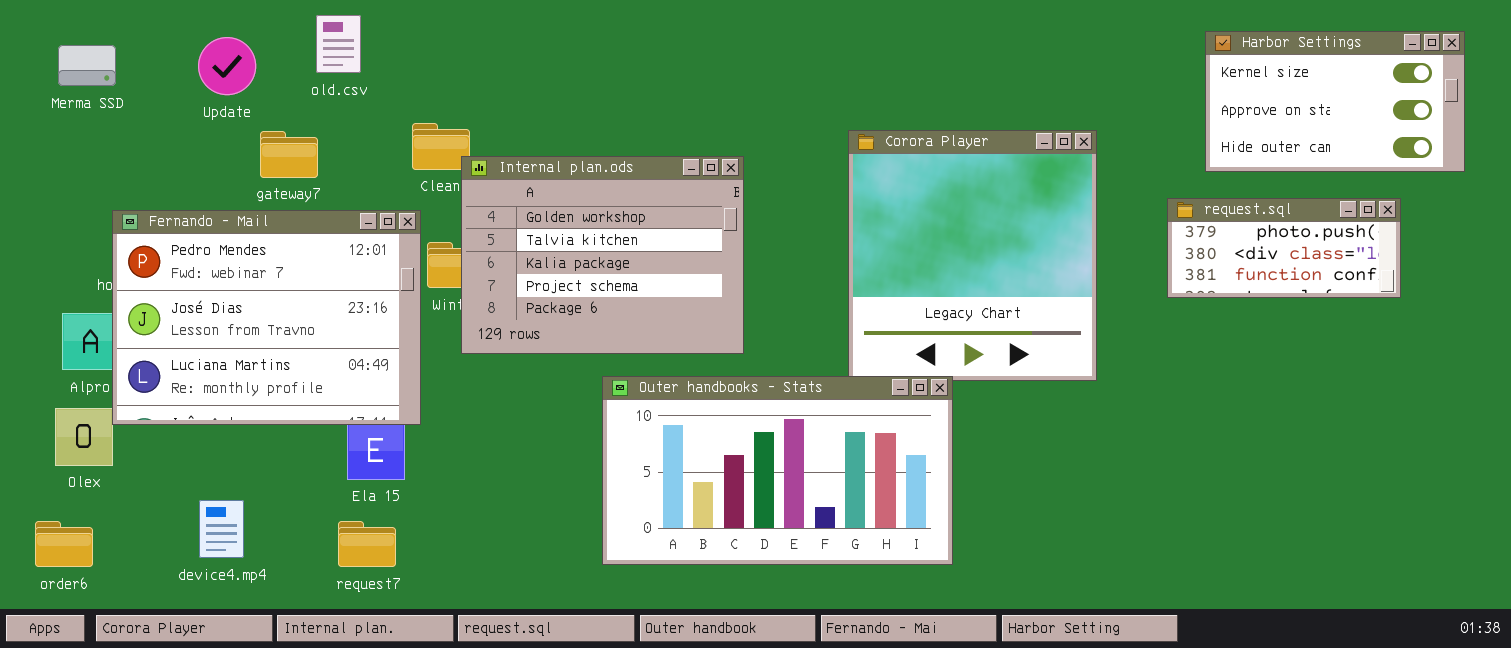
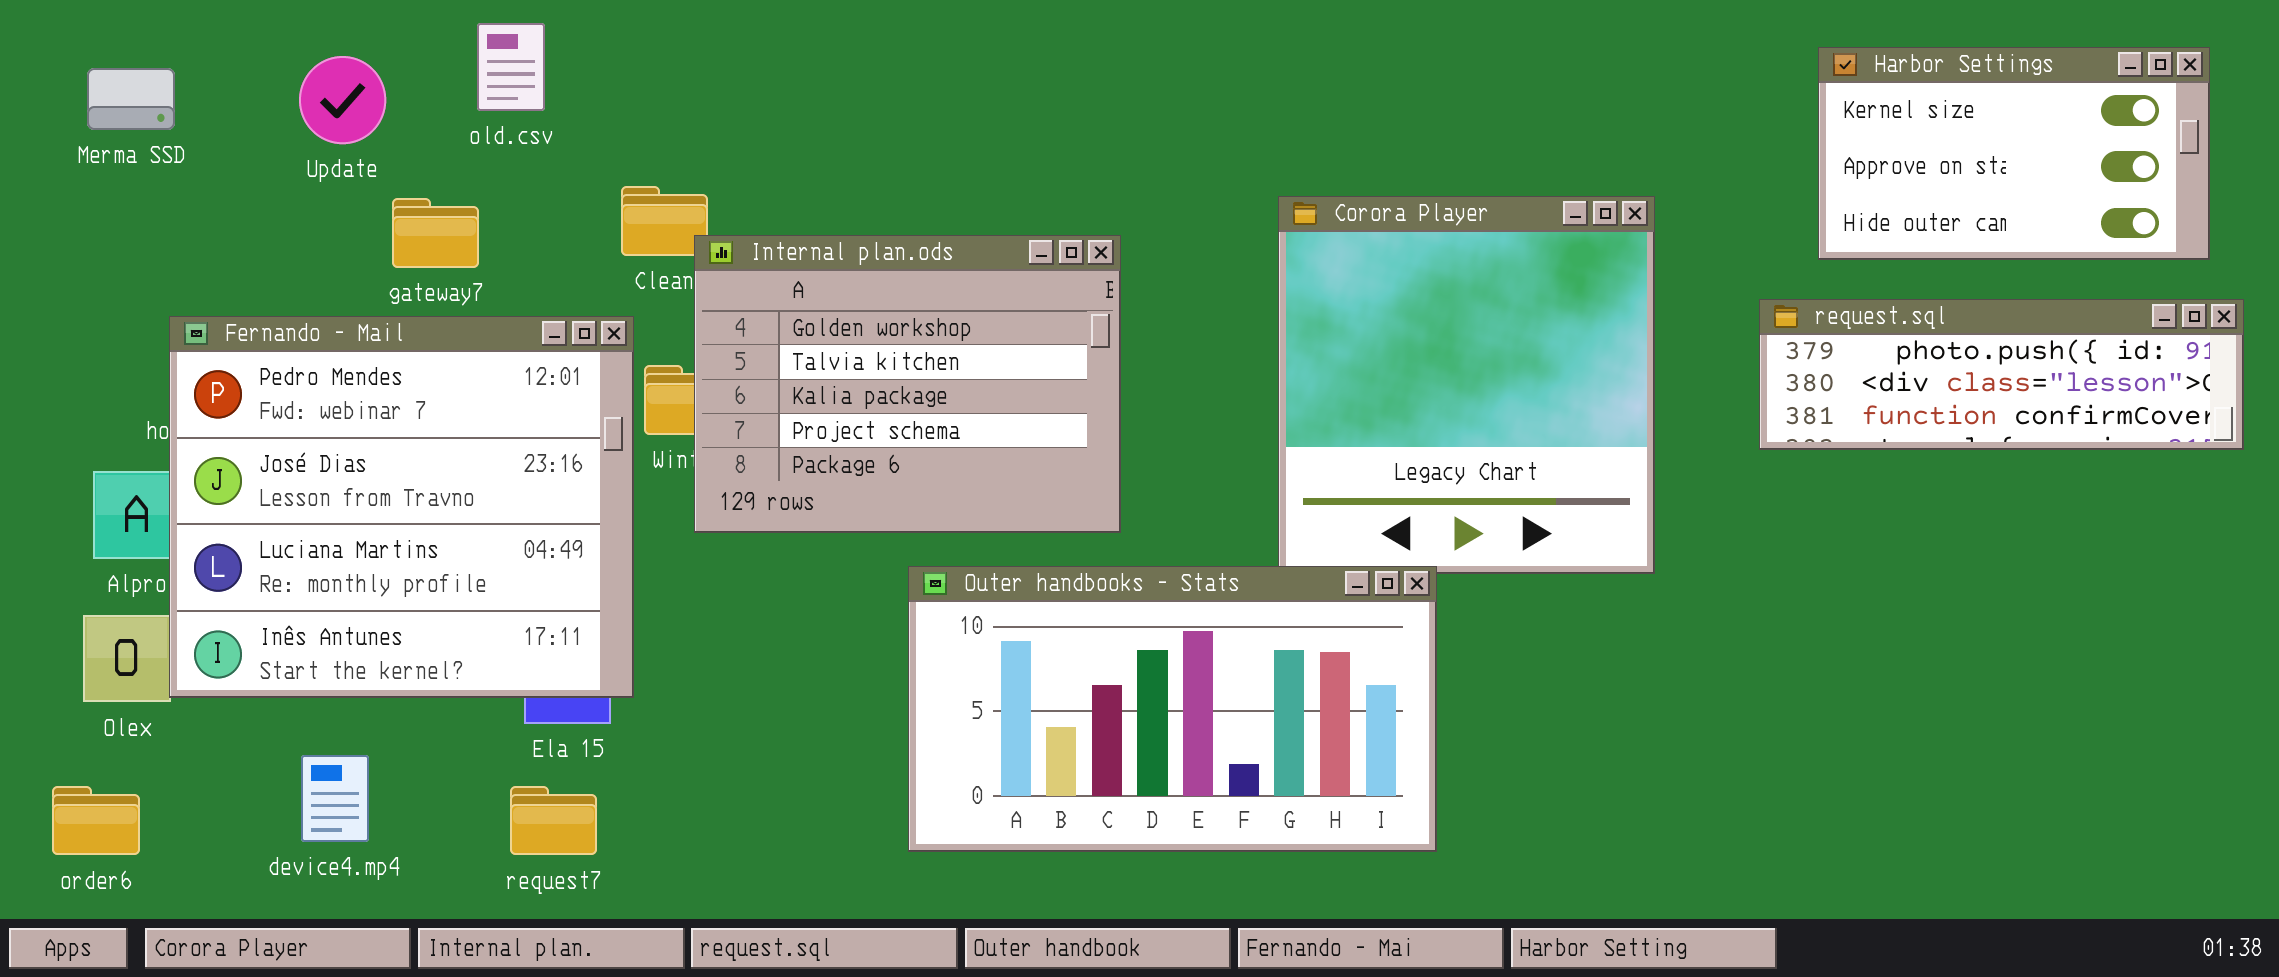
request.sql: [1167,198,1401,298] -> [1759,299,2244,450], resized
Fernando - Mail: [112,210,421,425] -> [169,316,634,698], resized

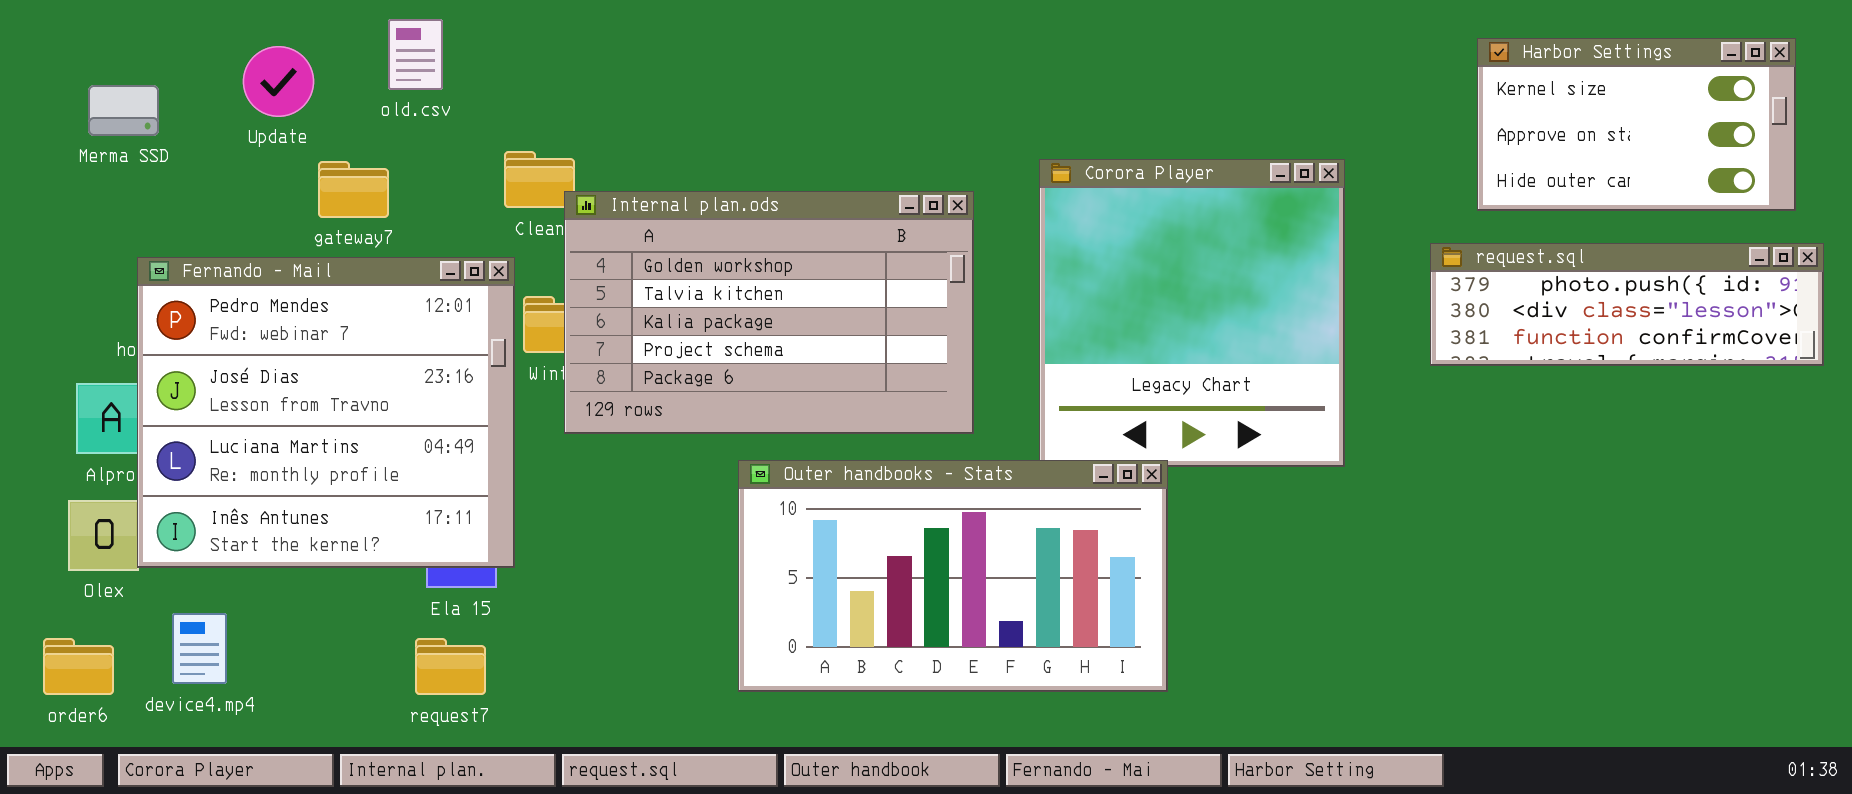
Merma SSD: [87,68,175,130] -> [88,85,159,136], moved
Internal plan.ods: [694,235,1121,533] -> [564,191,974,434], resized
device4.mp4: [301,755,369,842] -> [172,613,227,684], moved

